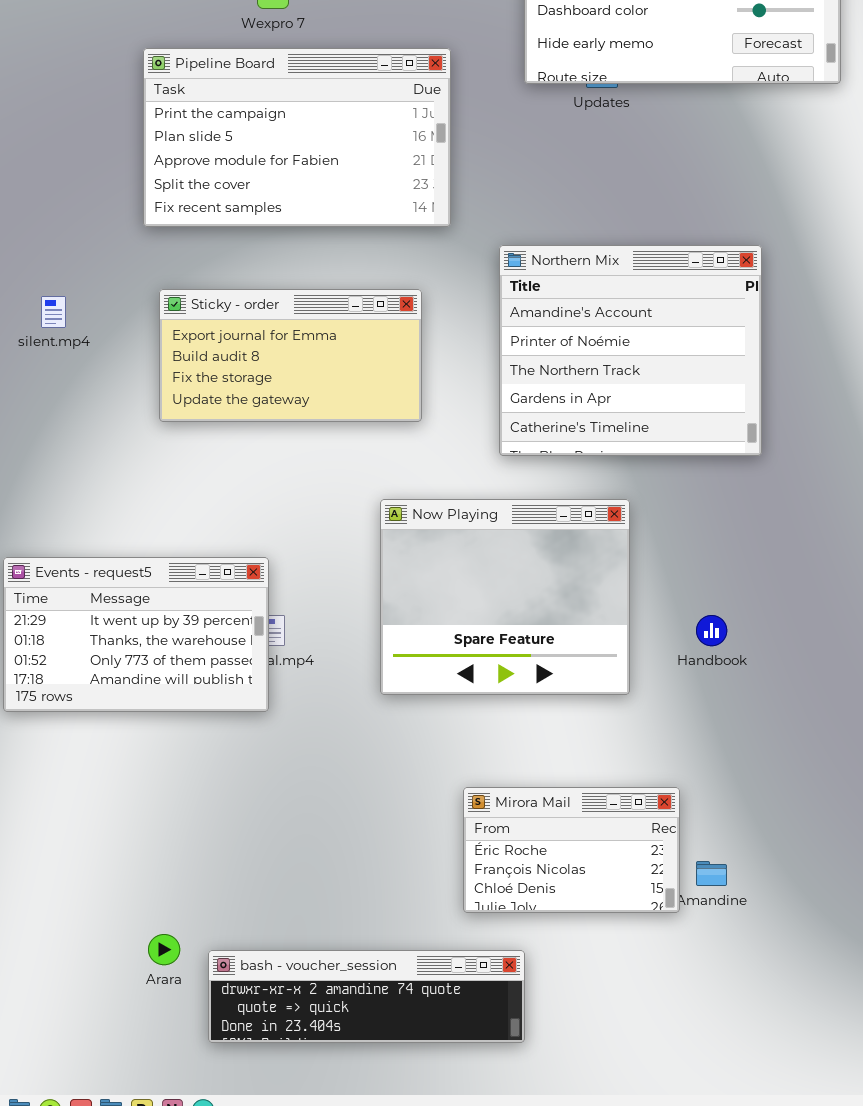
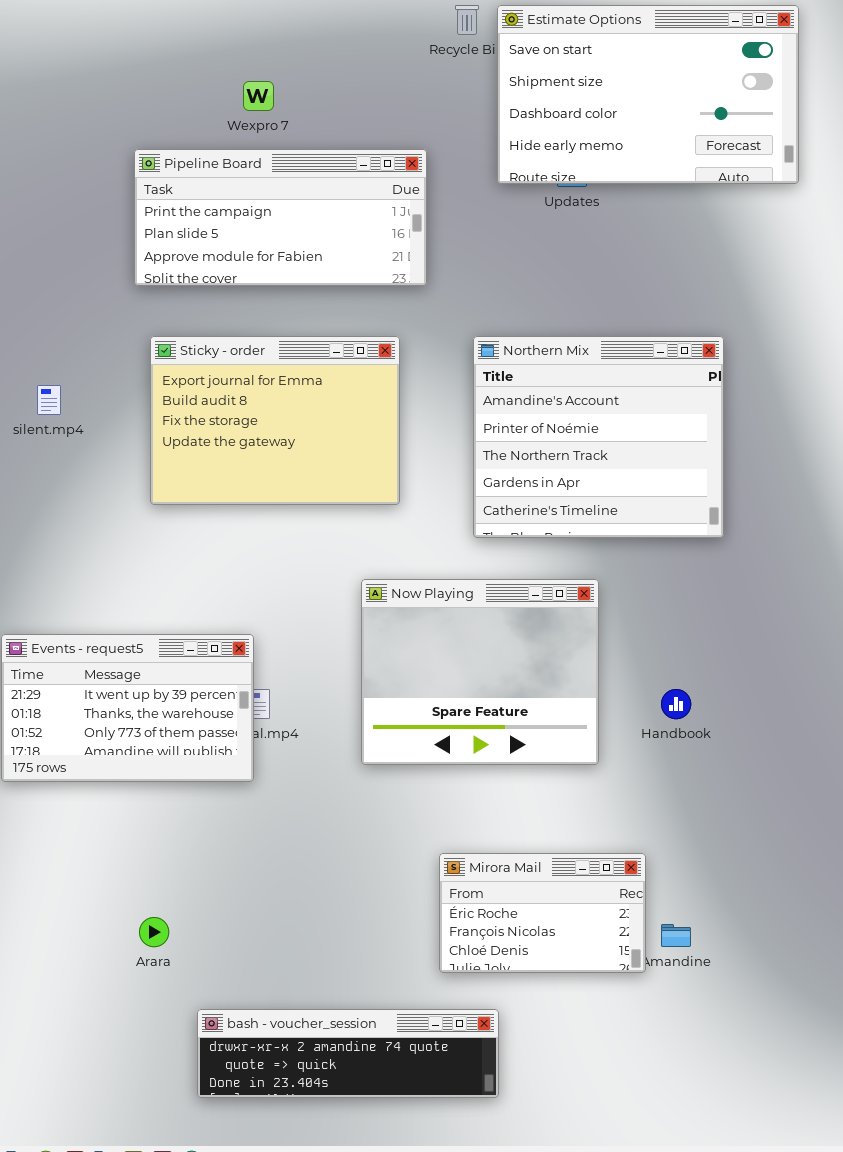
Pipeline Board: [143,48,451,227] -> [134,149,427,286], resized
Sticky - order: [159,289,422,422] -> [150,336,400,505], resized
Arara: [148,934,180,965] -> [139,917,169,947], moved

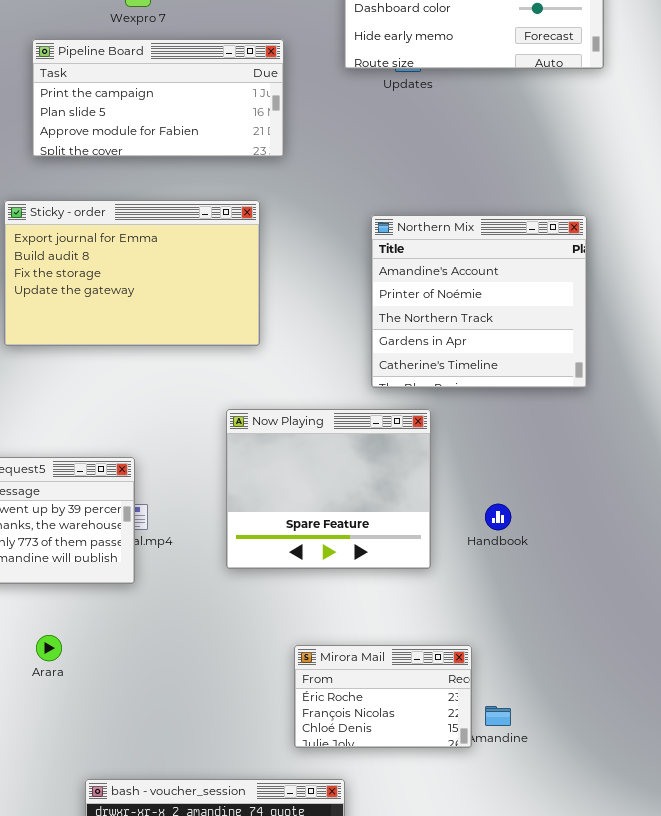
Sticky - order: [150,336,400,505] -> [4,200,260,346], resized
Northern Mix: [473,336,724,538] -> [371,215,587,388], moved
Arara: [139,917,169,947] -> [36,635,62,661], moved

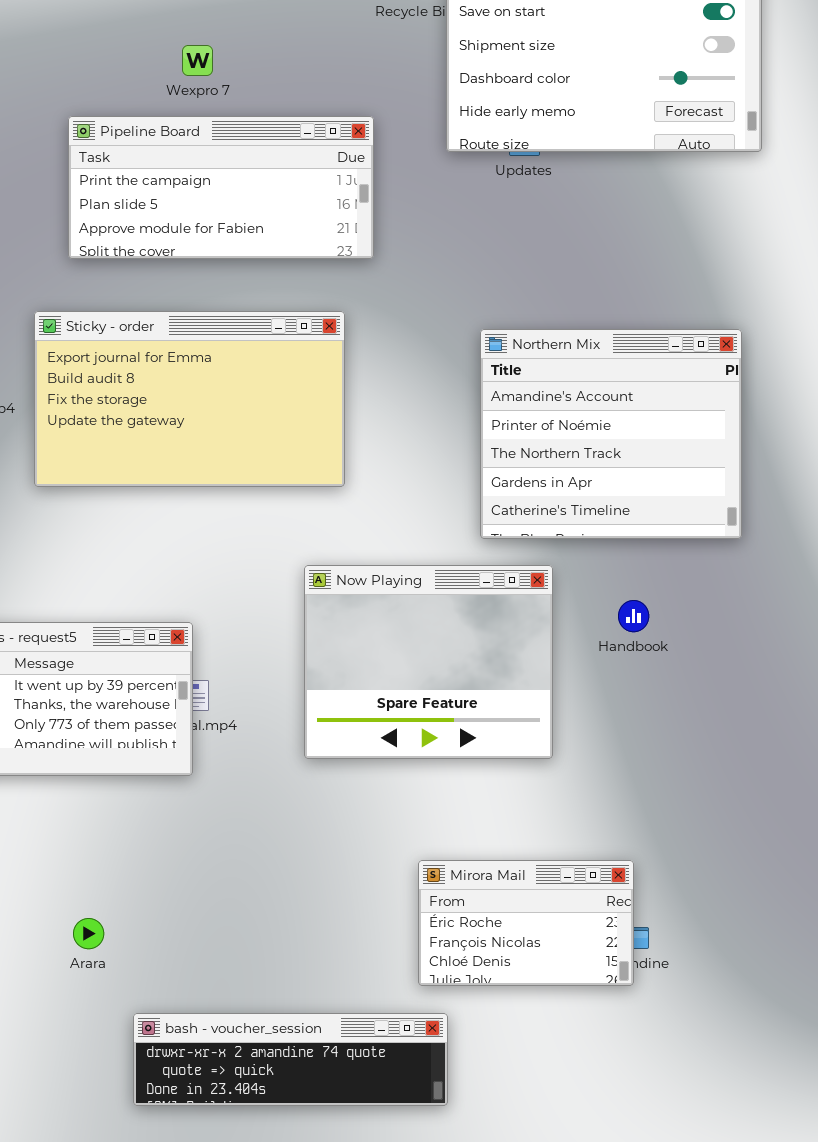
Handbook: [485,504,511,530] -> [618,600,649,632], moved
Arara: [36,635,62,661] -> [73,918,104,949], moved
Mirora Mail: [294,645,472,748] -> [418,860,634,986], moved

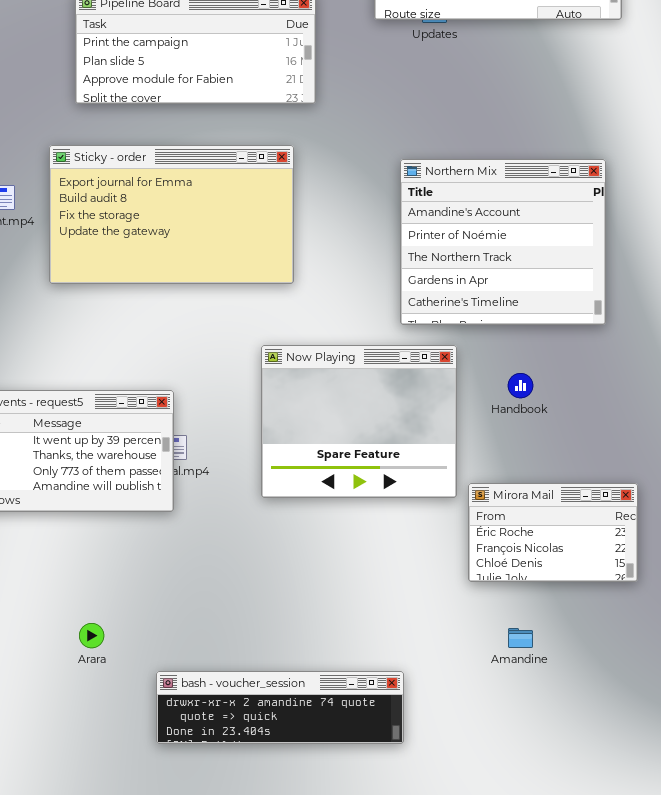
Mirora Mail: [418,860,634,986] -> [468,483,638,582], moved
bash - voucher_session: [133,1013,448,1106] -> [156,671,404,744], moved

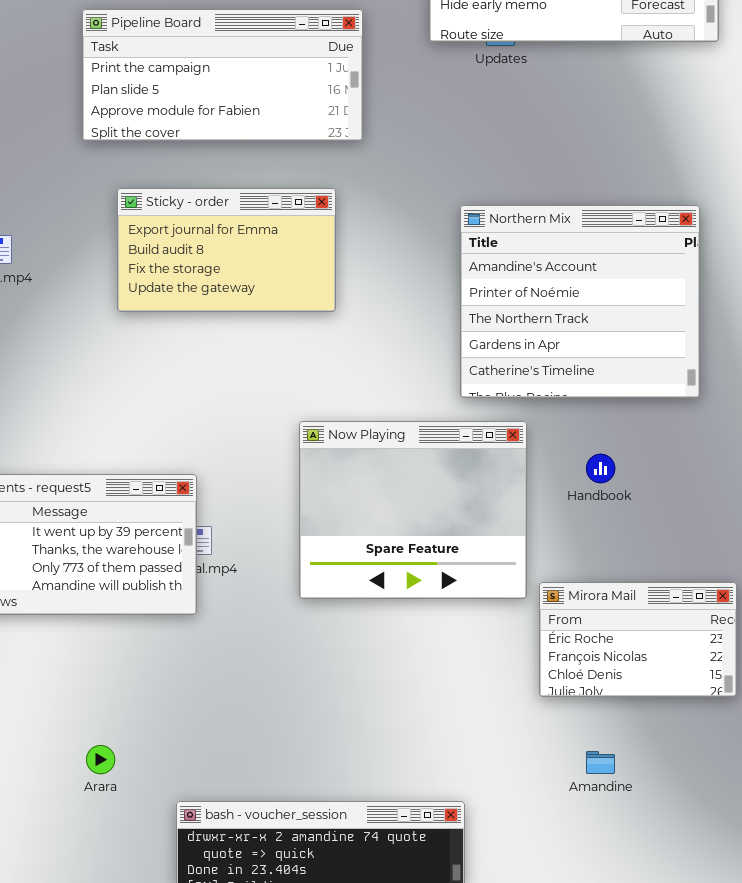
Sticky - order: [49,145,294,284] -> [117,188,336,312], resized

